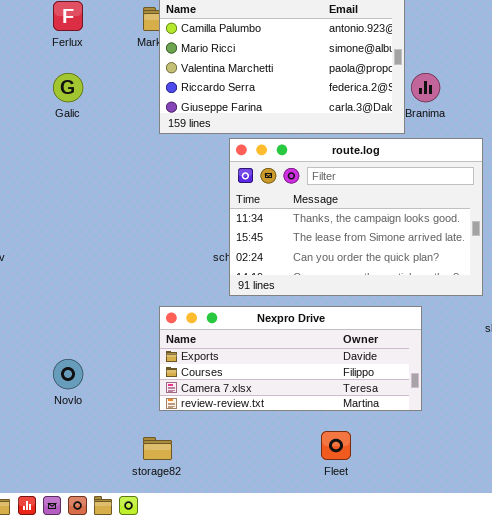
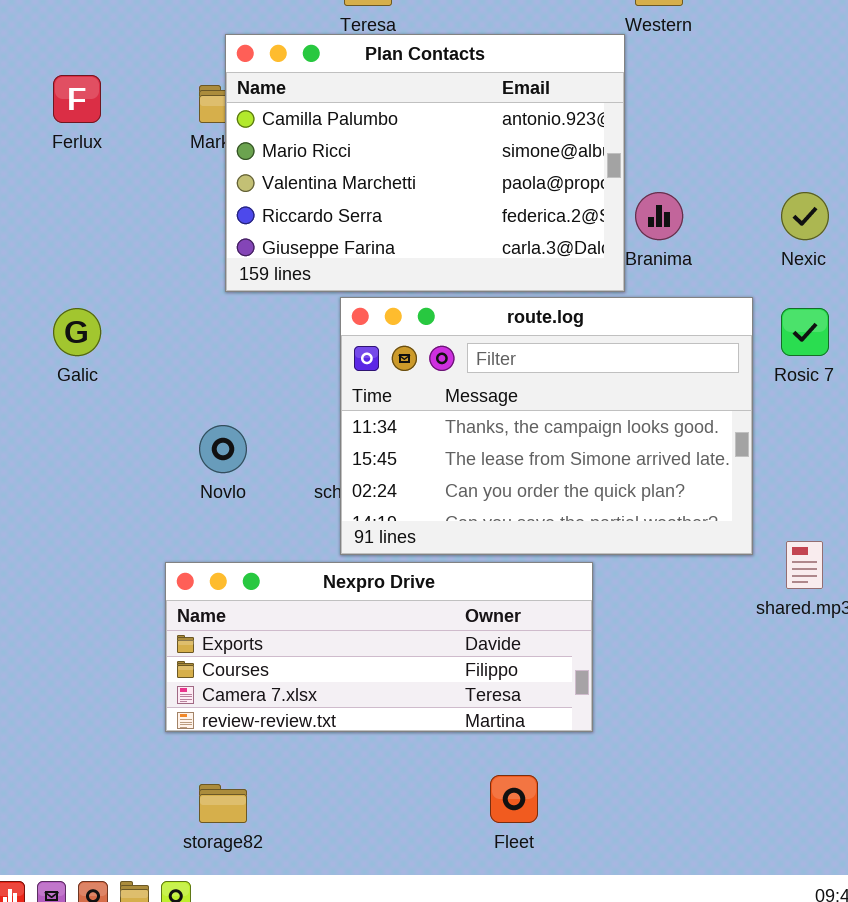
Galic: [53,73,83,102] -> [53,308,101,356], moved
Nexpro Drive: [159,306,422,411] -> [165,562,593,732], moved
Novlo: [53,359,83,389] -> [199,425,247,473], moved

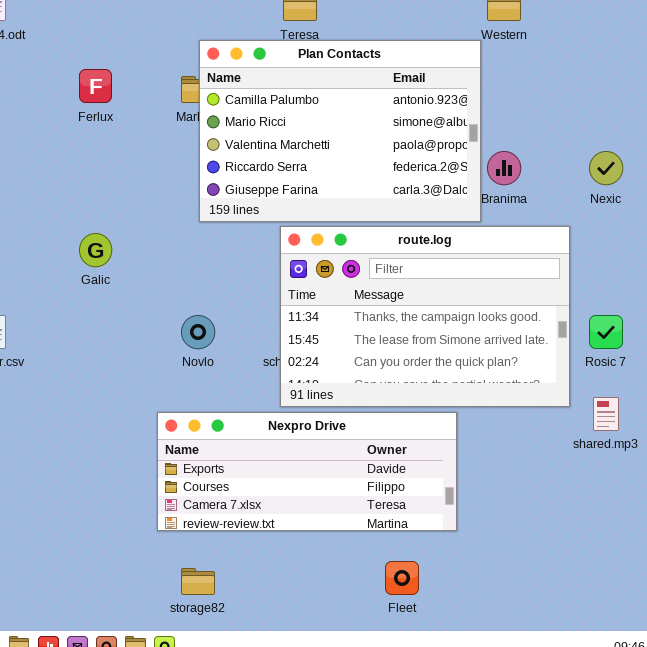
Rosic 7: [781,308,829,356] -> [589,315,623,349], moved

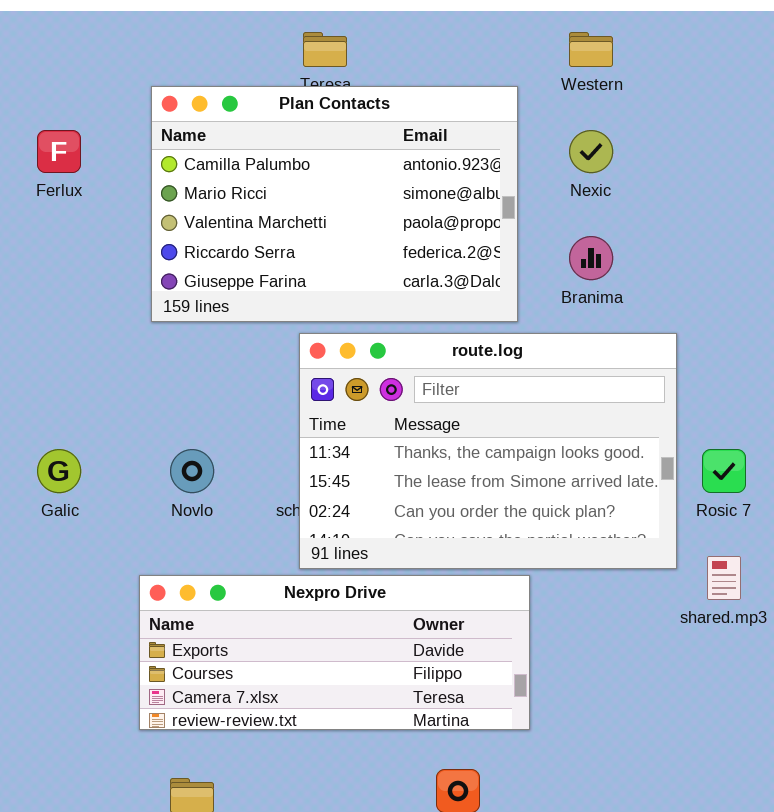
Plan Contacts: [199,40,481,222] -> [151,86,518,322], moved
Nexic: [589,151,623,185] -> [569,130,613,173], moved
Galic: [79,233,112,267] -> [37,449,81,493], moved

